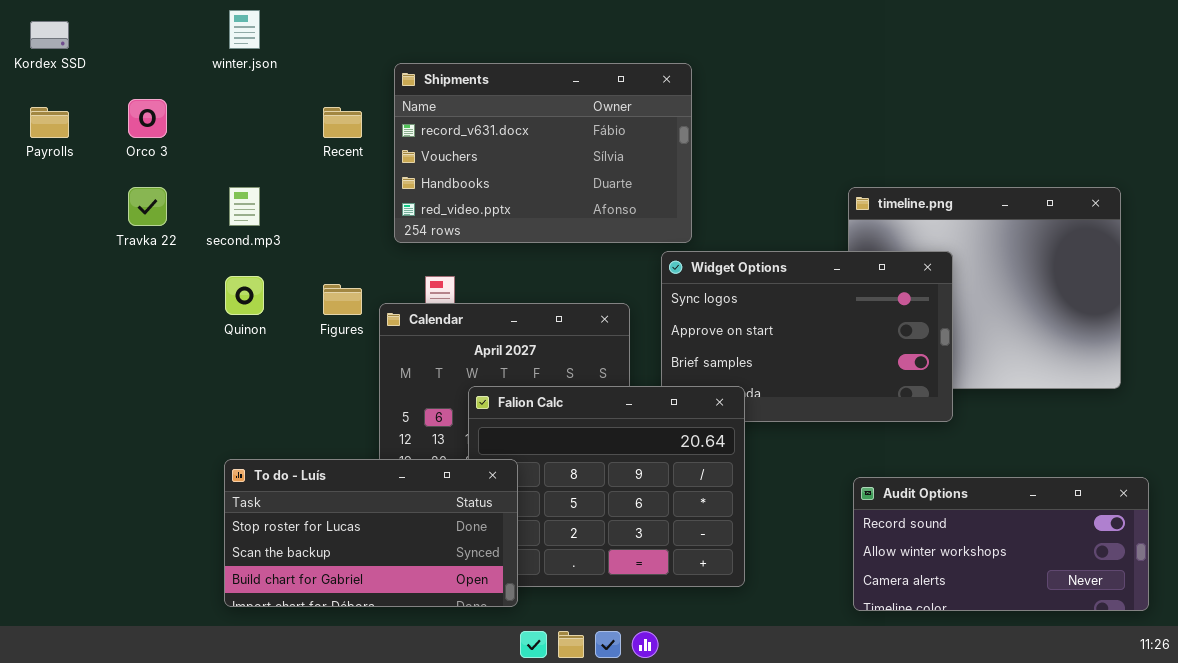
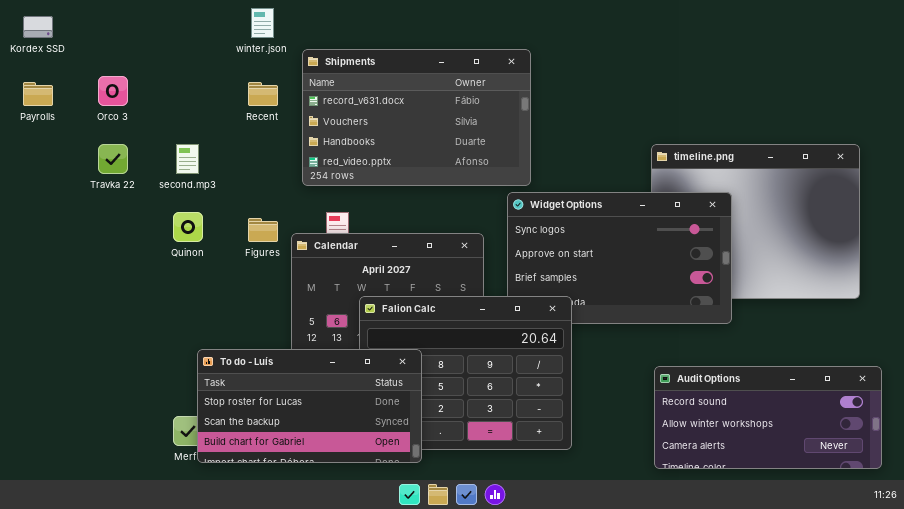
winter.json: [229,10,260,49] -> [251,8,274,38], moved
To do - Luís: [224,459,518,607] -> [197,349,422,463], moved

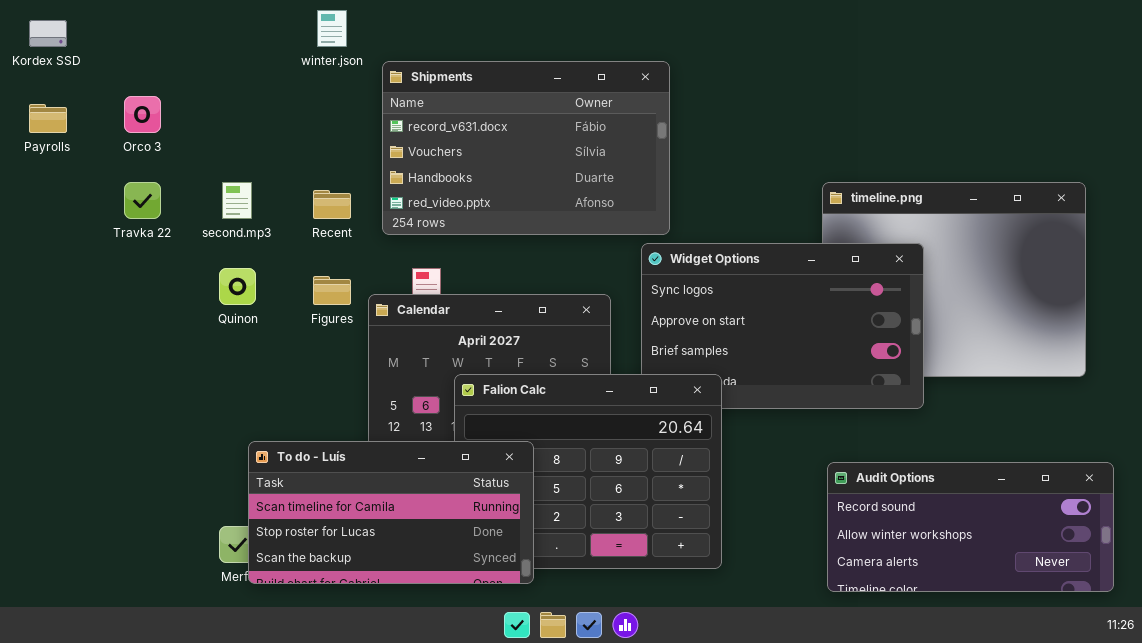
Recent: [248,82,278,106] -> [313,190,351,219], moved
To do - Luís: [197,349,422,463] -> [248,441,534,584], scrolled up 1 row

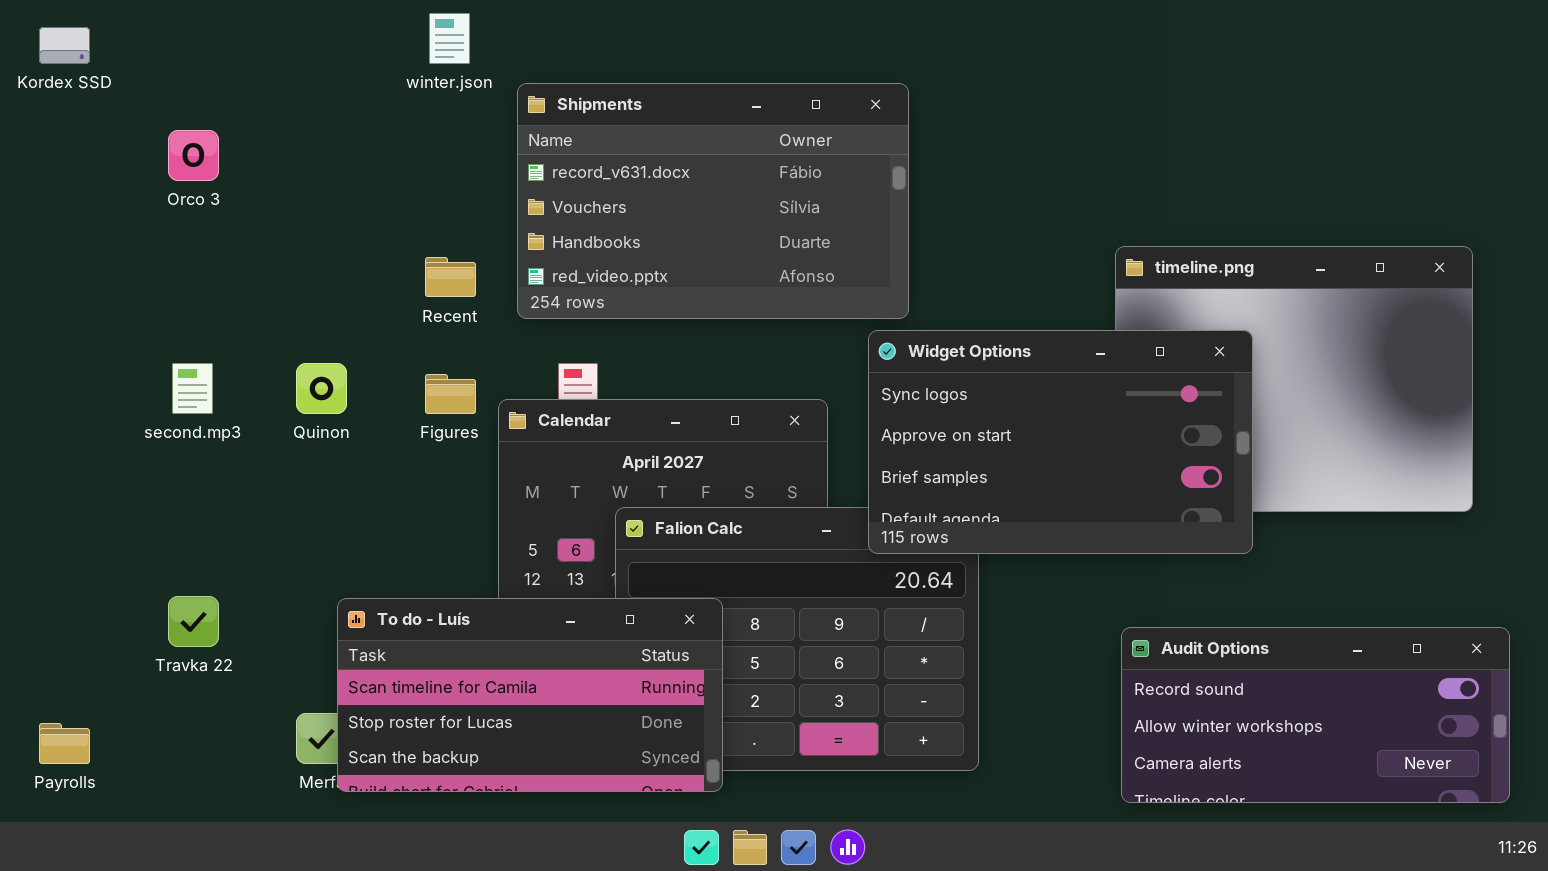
Payrolls: [29,104,67,133] -> [39,723,90,764], moved
Travka 22: [124,182,161,219] -> [168,596,219,647], moved
second.mp3: [222,182,252,219] -> [172,363,213,414], moved
Widget Options: [641,243,924,409] -> [868,330,1253,554], raised

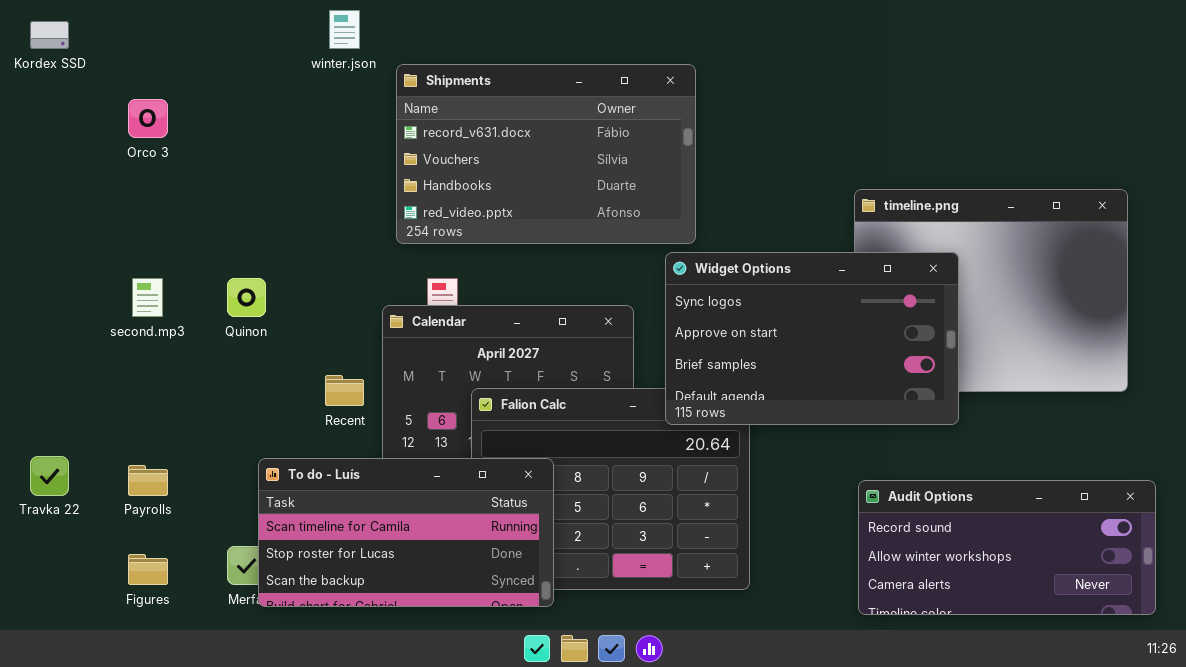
Recent: [425,257,476,297] -> [325,375,364,406], moved
Figures: [425,374,476,414] -> [128,554,168,585], moved
Travka 22: [168,596,219,647] -> [30,456,69,496], moved
Payrolls: [39,723,90,764] -> [128,465,168,496], moved

